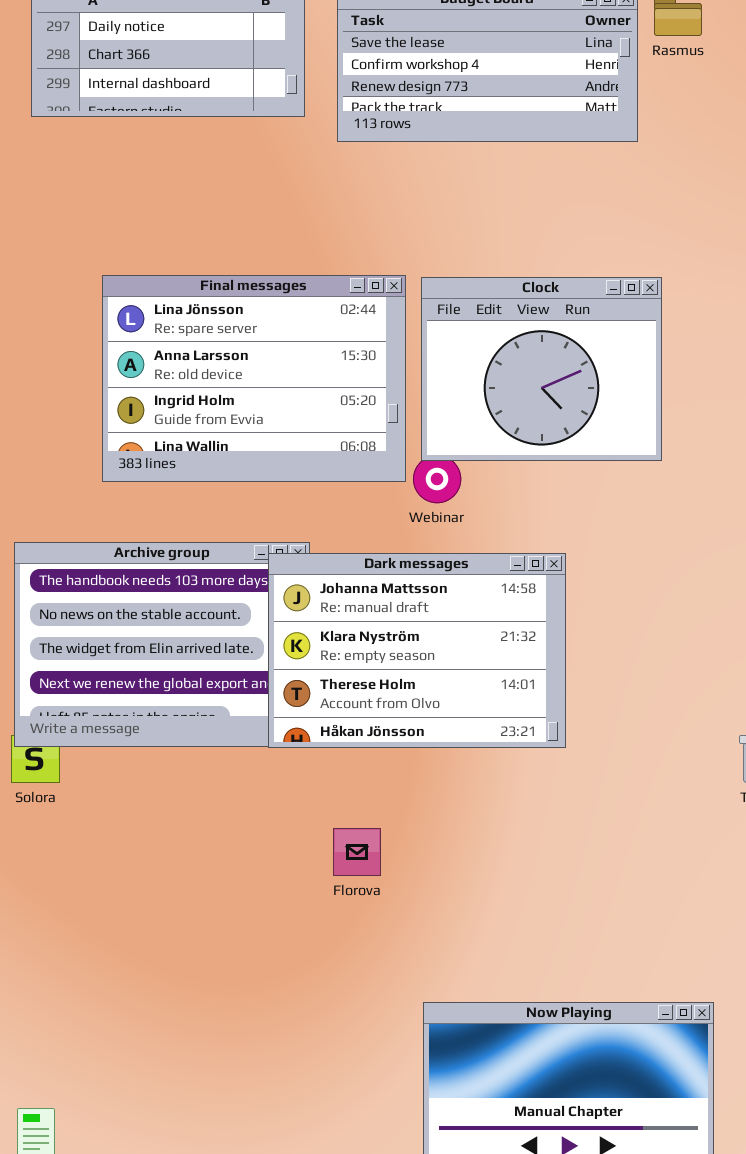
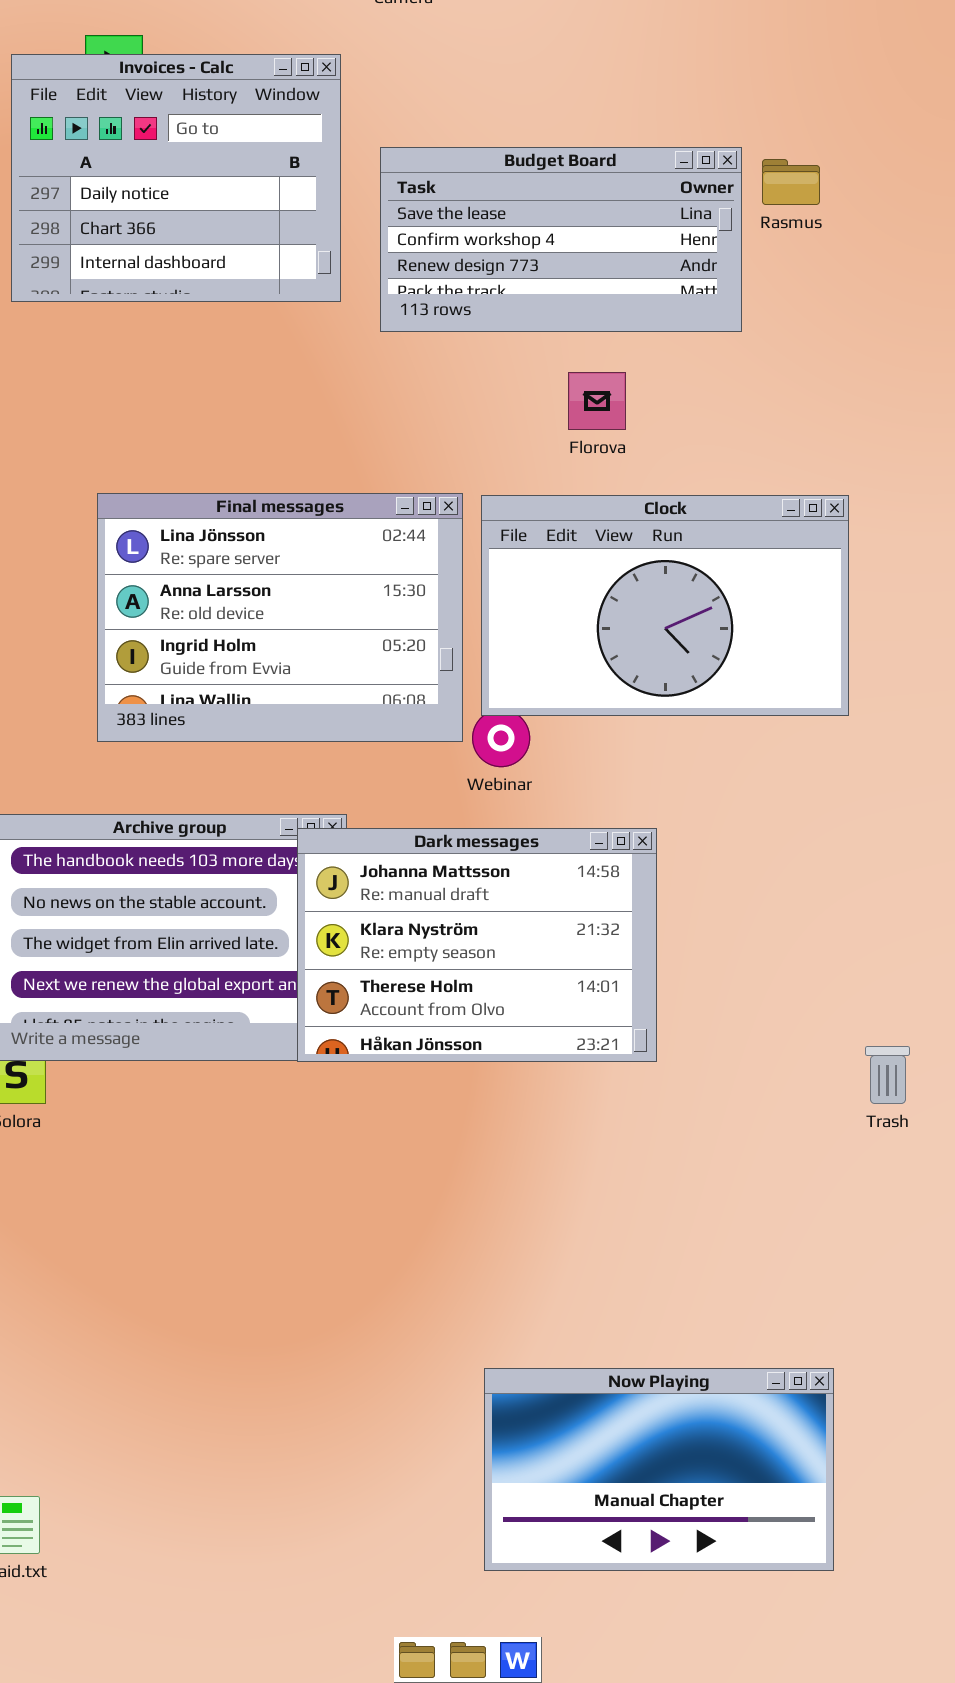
Clock: [421,277,662,461] -> [481,495,849,716], resized
Florova: [333,828,381,876] -> [568,372,626,430], moved

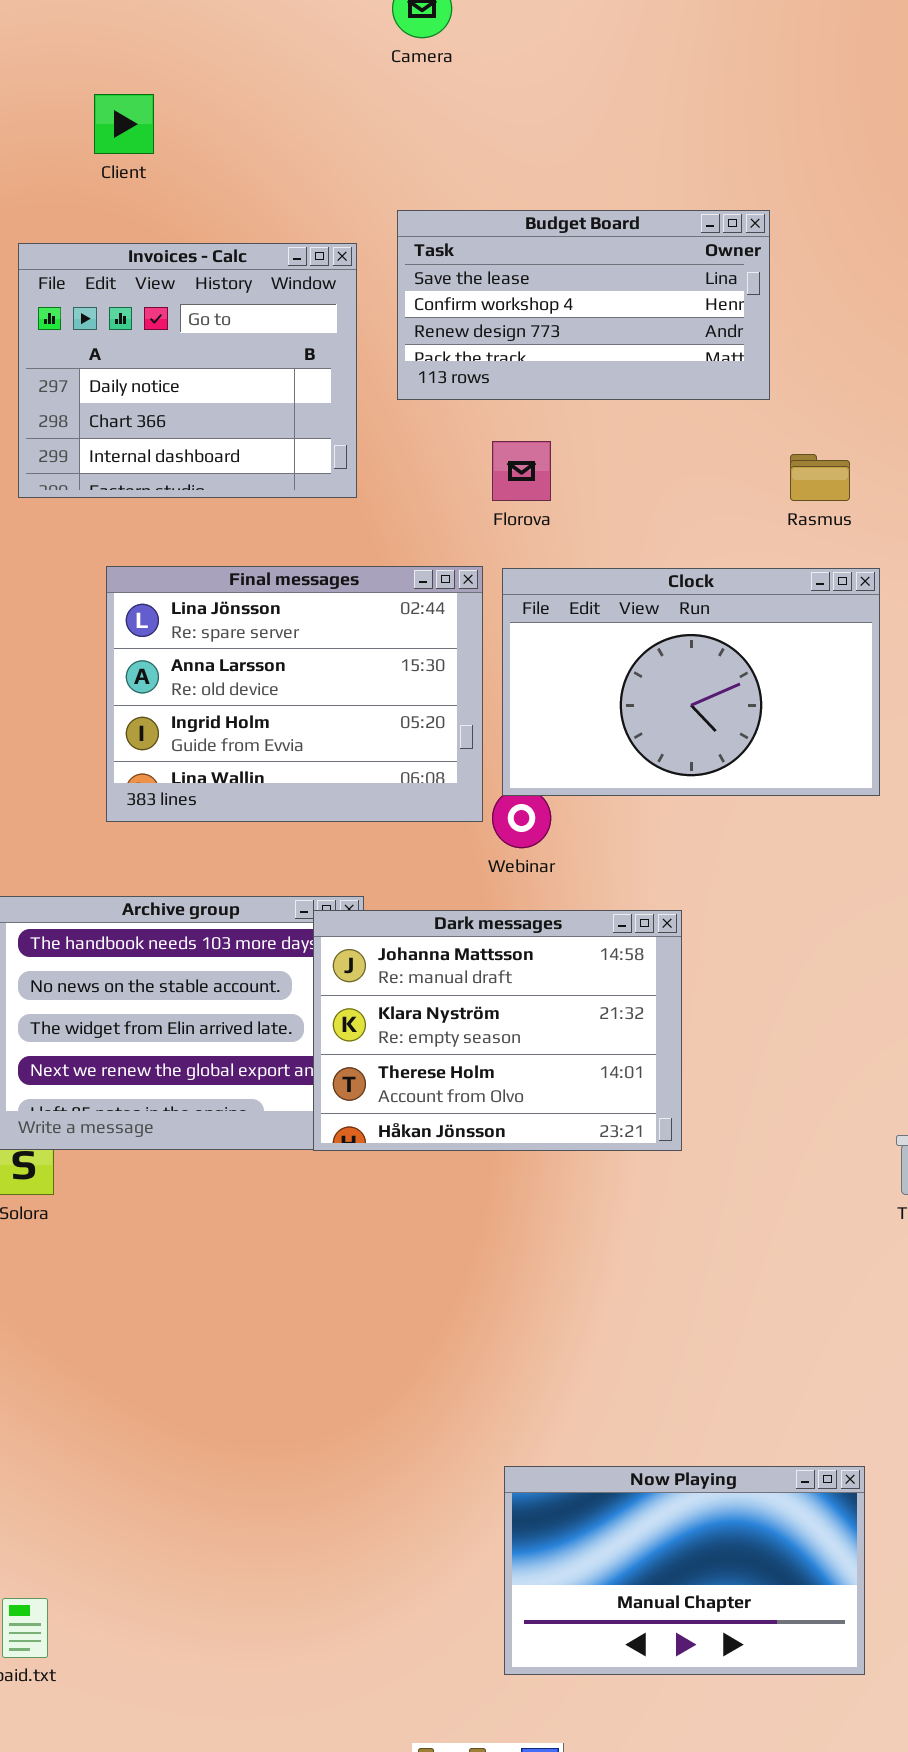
Invoices - Calc: [11,54,341,302] -> [18,243,357,498], moved
Rasmus: [762,159,820,205] -> [790,454,850,501], moved
Florova: [568,372,626,430] -> [492,441,551,501], moved

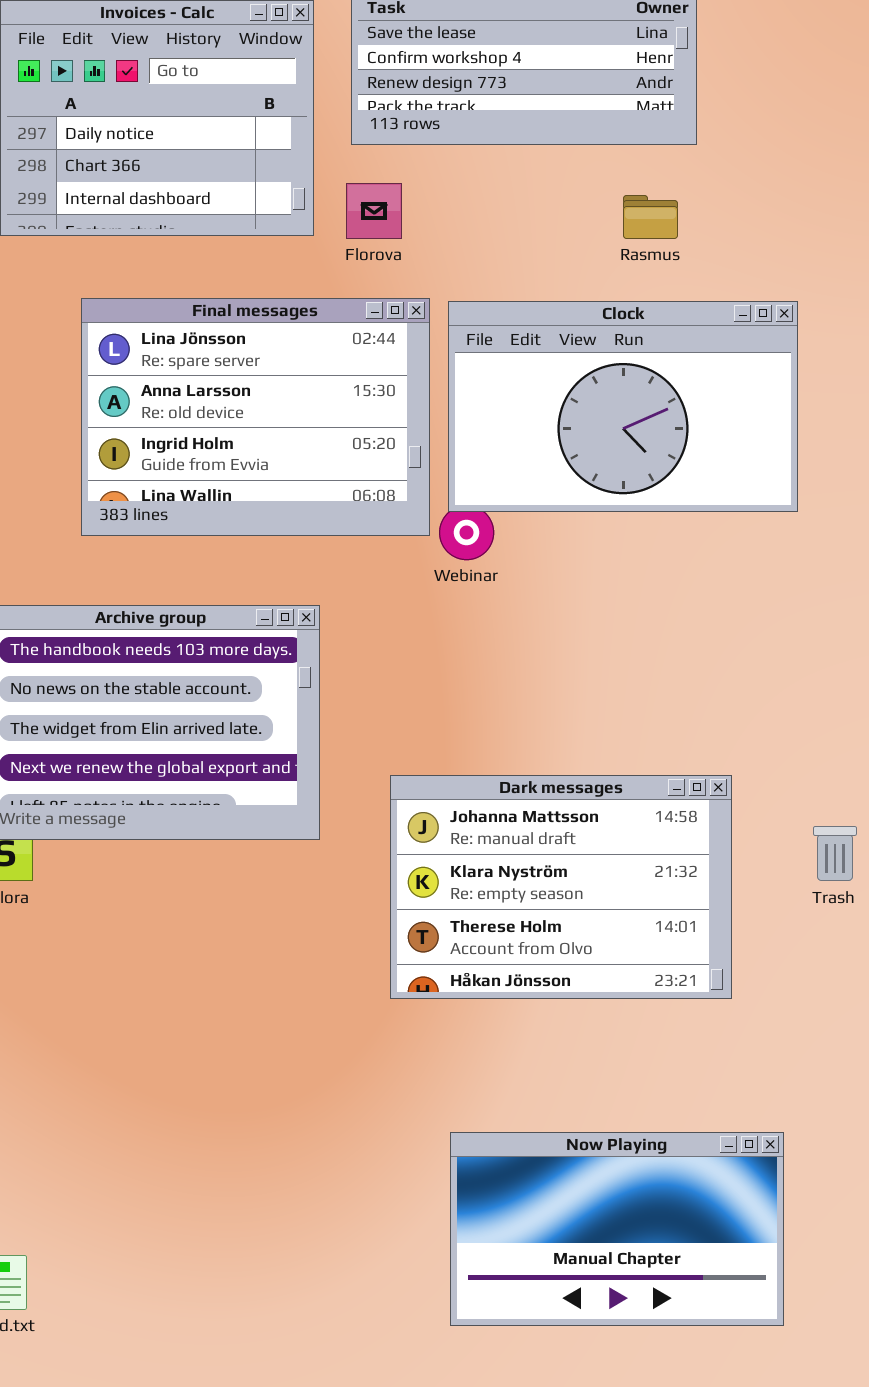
Florova: [492,441,551,501] -> [346,183,402,239], moved
Rasmus: [790,454,850,501] -> [623,195,678,239], moved
Dark messages: [313,910,682,1151] -> [390,775,732,999], moved

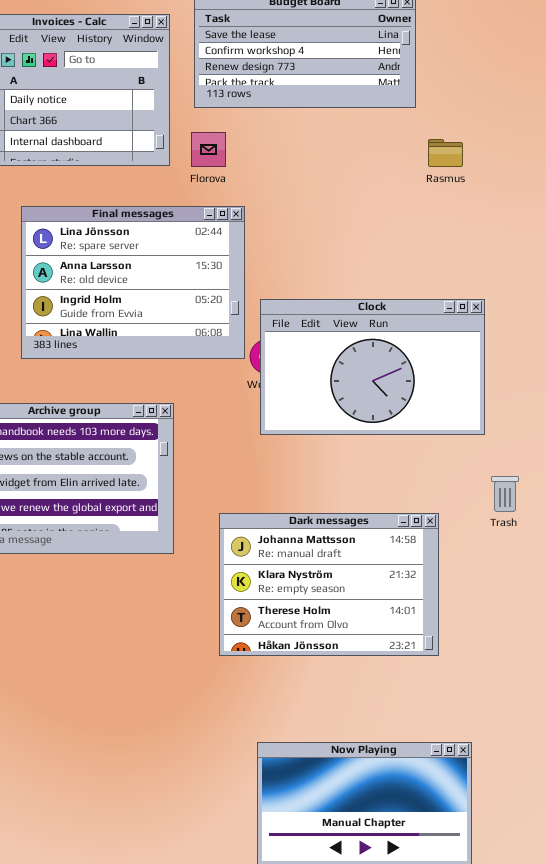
Rasmus: [623,195,678,239] -> [428,139,463,167], moved
Clock: [448,301,798,512] -> [260,299,485,435], moved
Trash: [813,826,857,881] -> [491,476,519,512], moved

